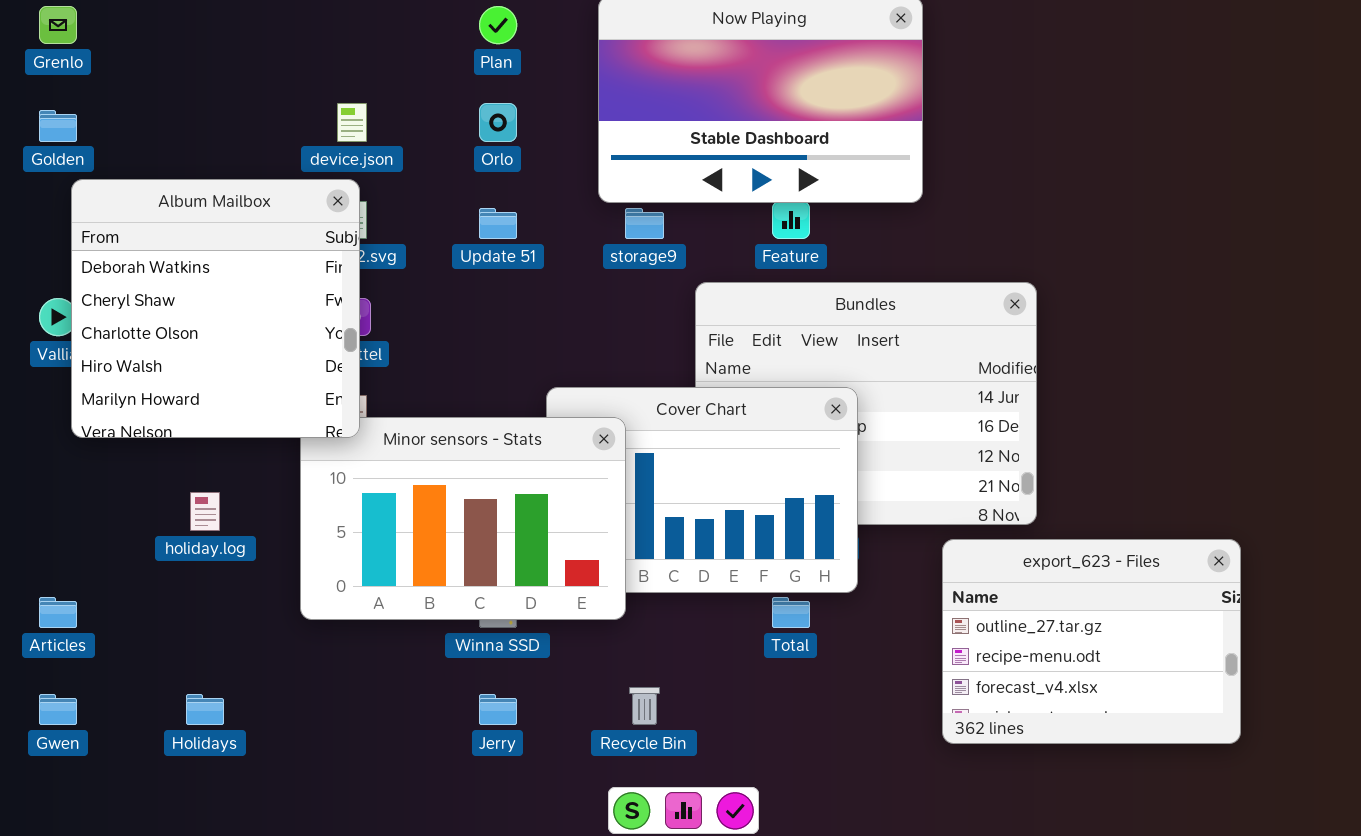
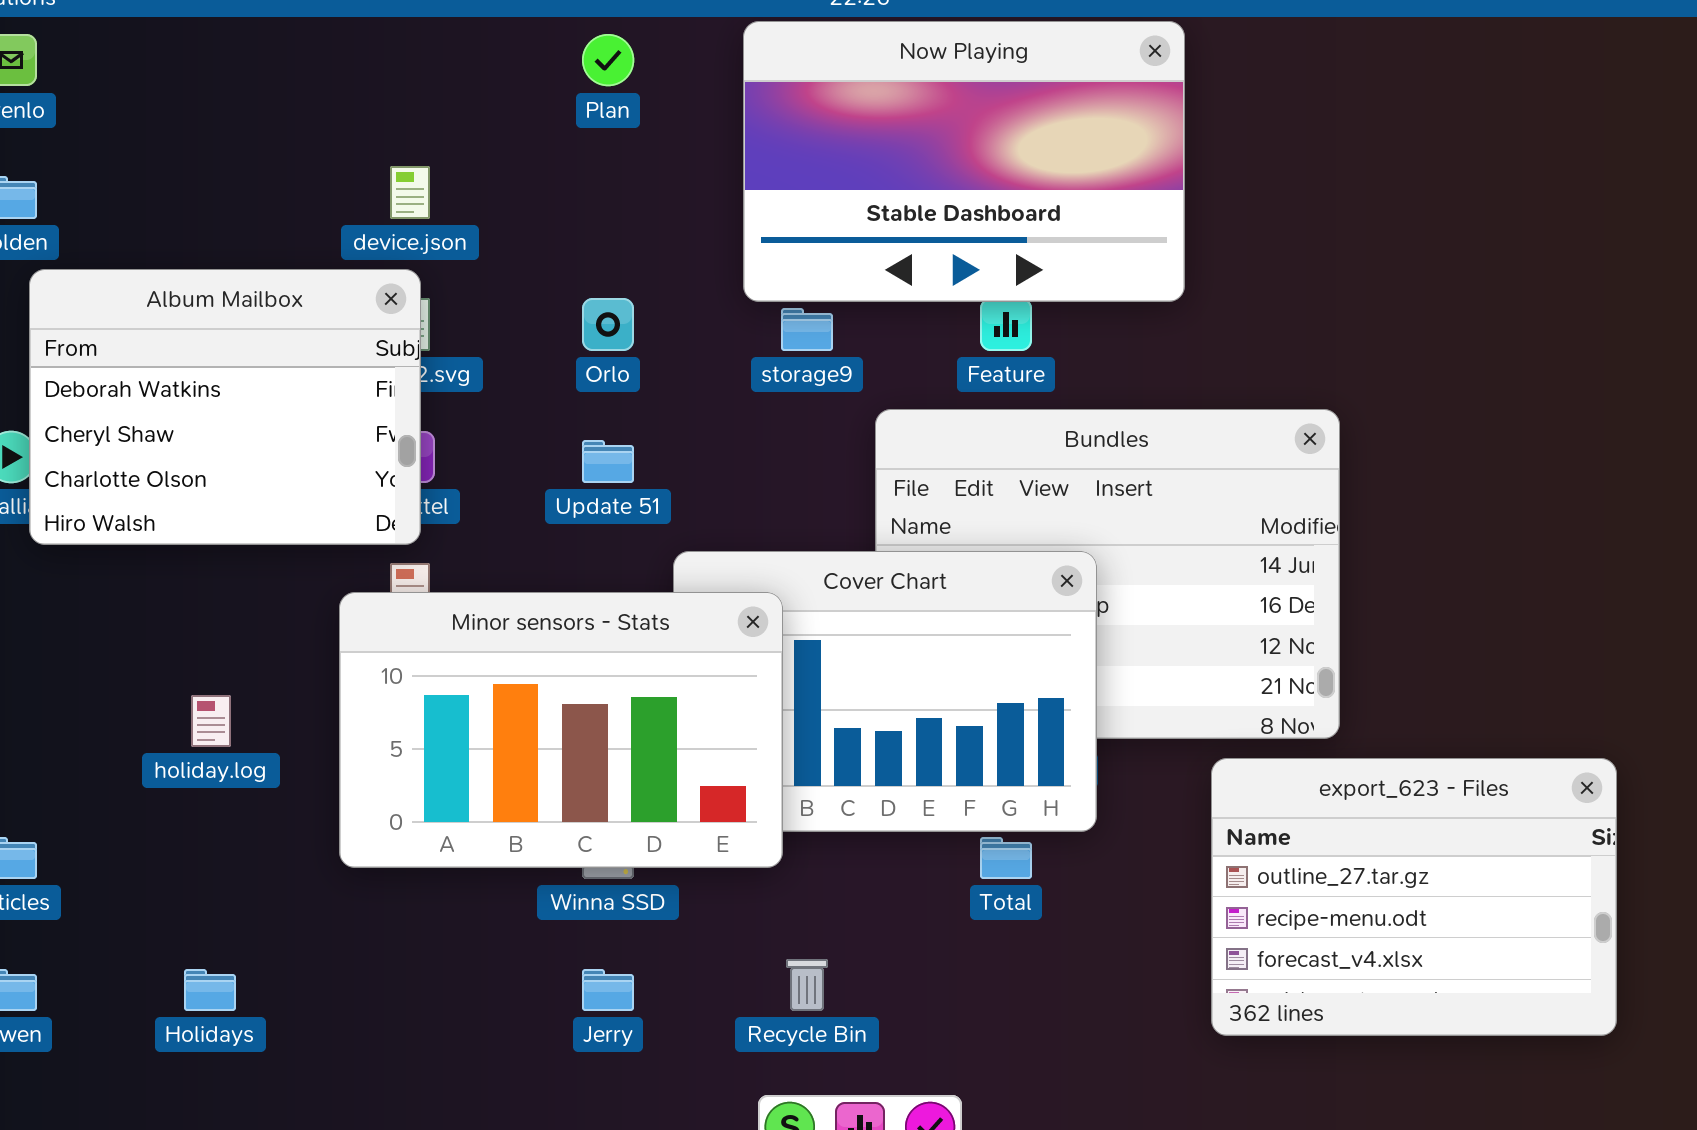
Orlo: [479,103,517,142] -> [582,298,634,351], moved
Album Mailbox: [71,179,360,438] -> [29,269,421,545], resized
Update 51: [479,208,517,239] -> [582,440,634,483], moved

